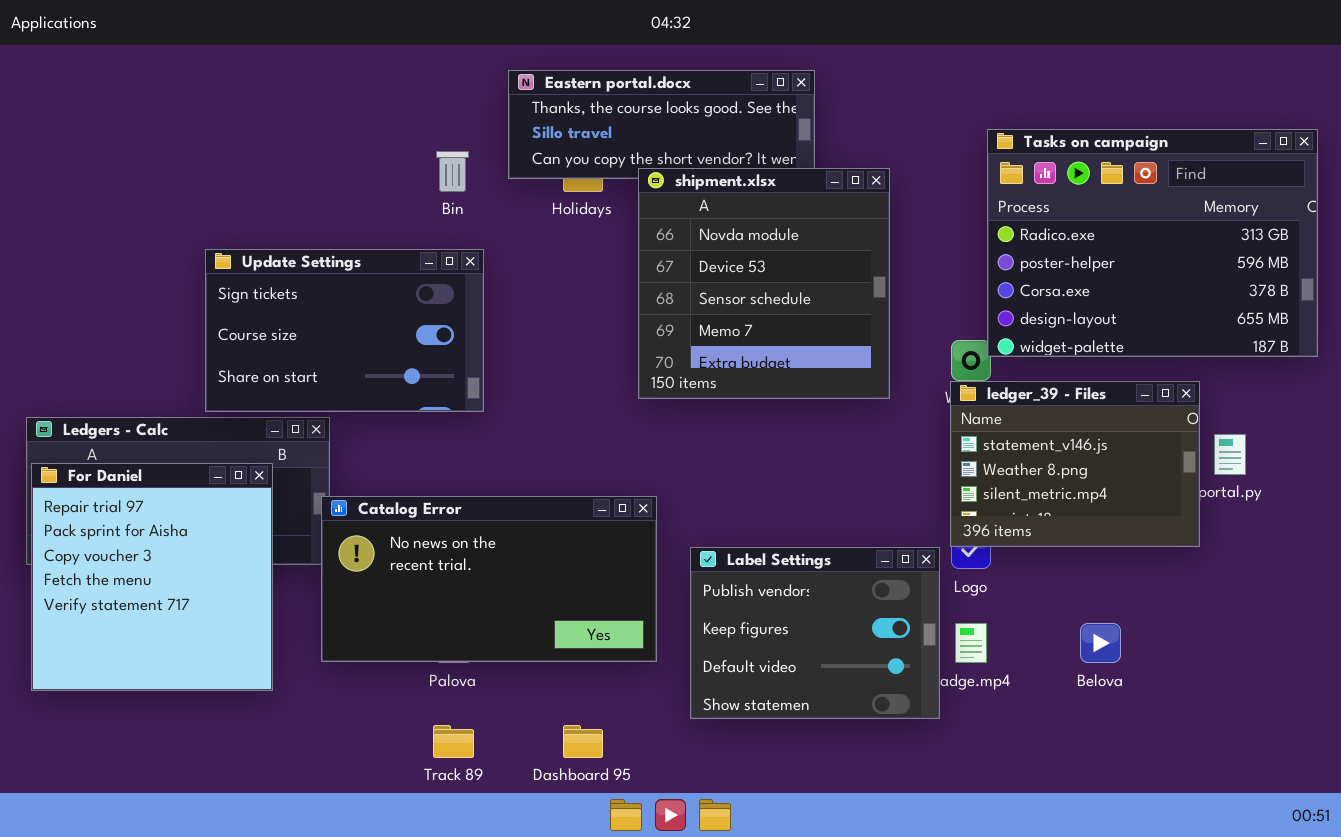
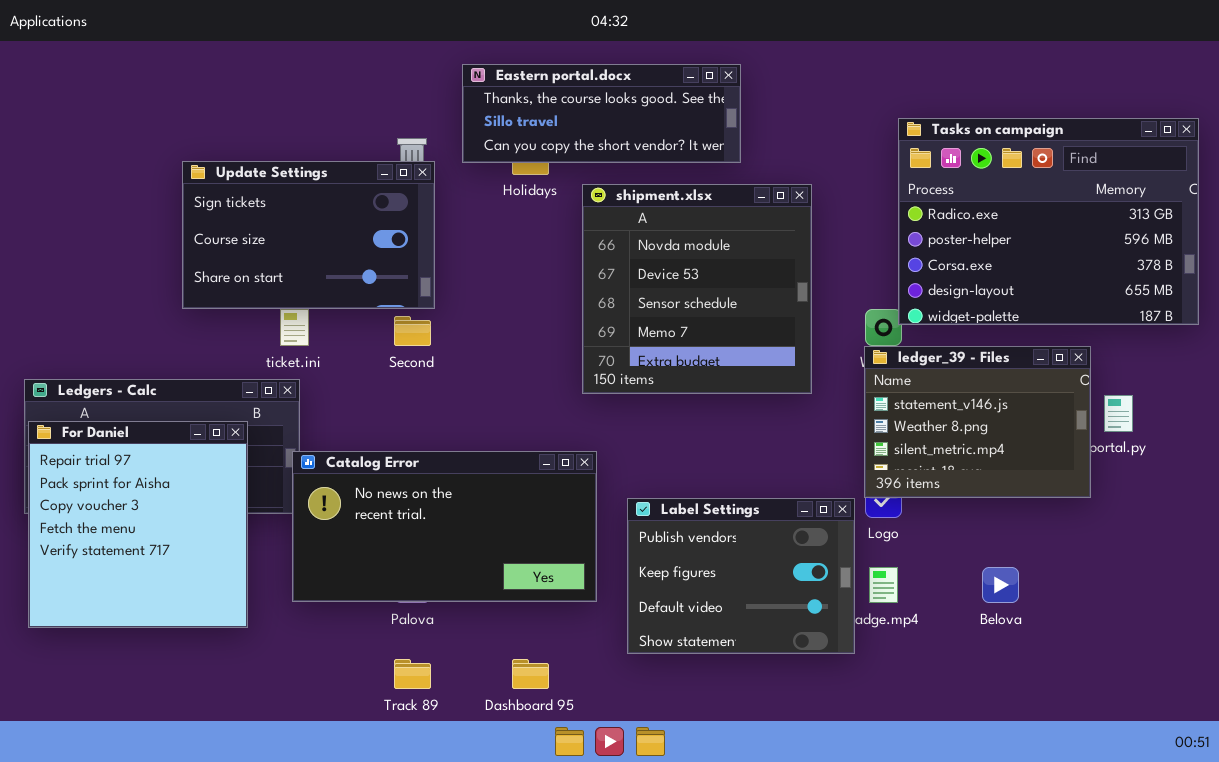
shipment.xlsx: [638,168,890,399] -> [582,184,812,394], moved
Update Settings: [205,249,484,412] -> [182,161,435,309], moved

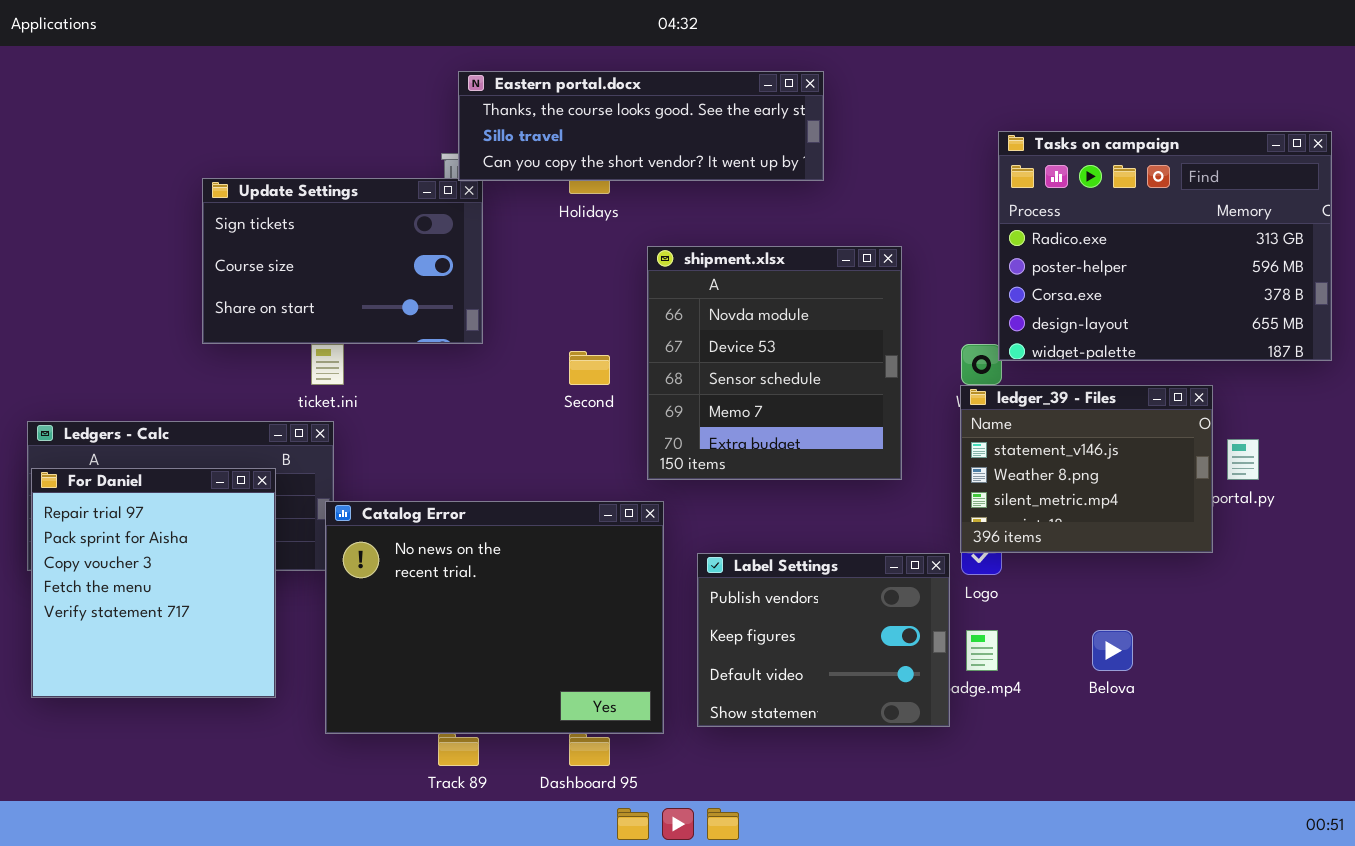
Eastern portal.docx: [462,64,741,163] -> [458,71,824,181], resized
shipment.xlsx: [582,184,812,394] -> [647,246,902,480], moved
Second: [394,316,431,346] -> [569,351,610,385], moved
Catalog Error: [292,451,597,602] -> [325,501,664,734], resized

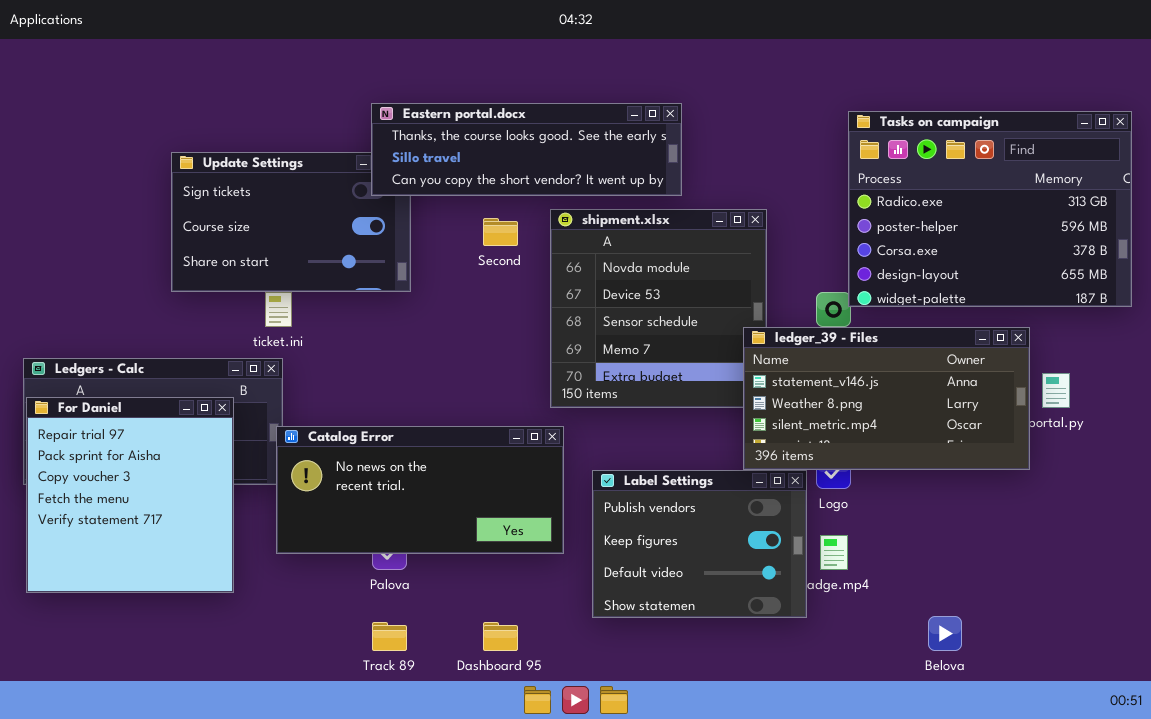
Eastern portal.docx: [458,71,824,181] -> [371,103,682,196], moved
Second: [569,351,610,385] -> [483,218,518,246], moved
ledger_39 - Files: [960,385,1213,553] -> [743,327,1030,470], resized
Catalog Error: [325,501,664,734] -> [276,426,564,554], resized
Belova: [1092,630,1133,671] -> [928,616,962,651], moved

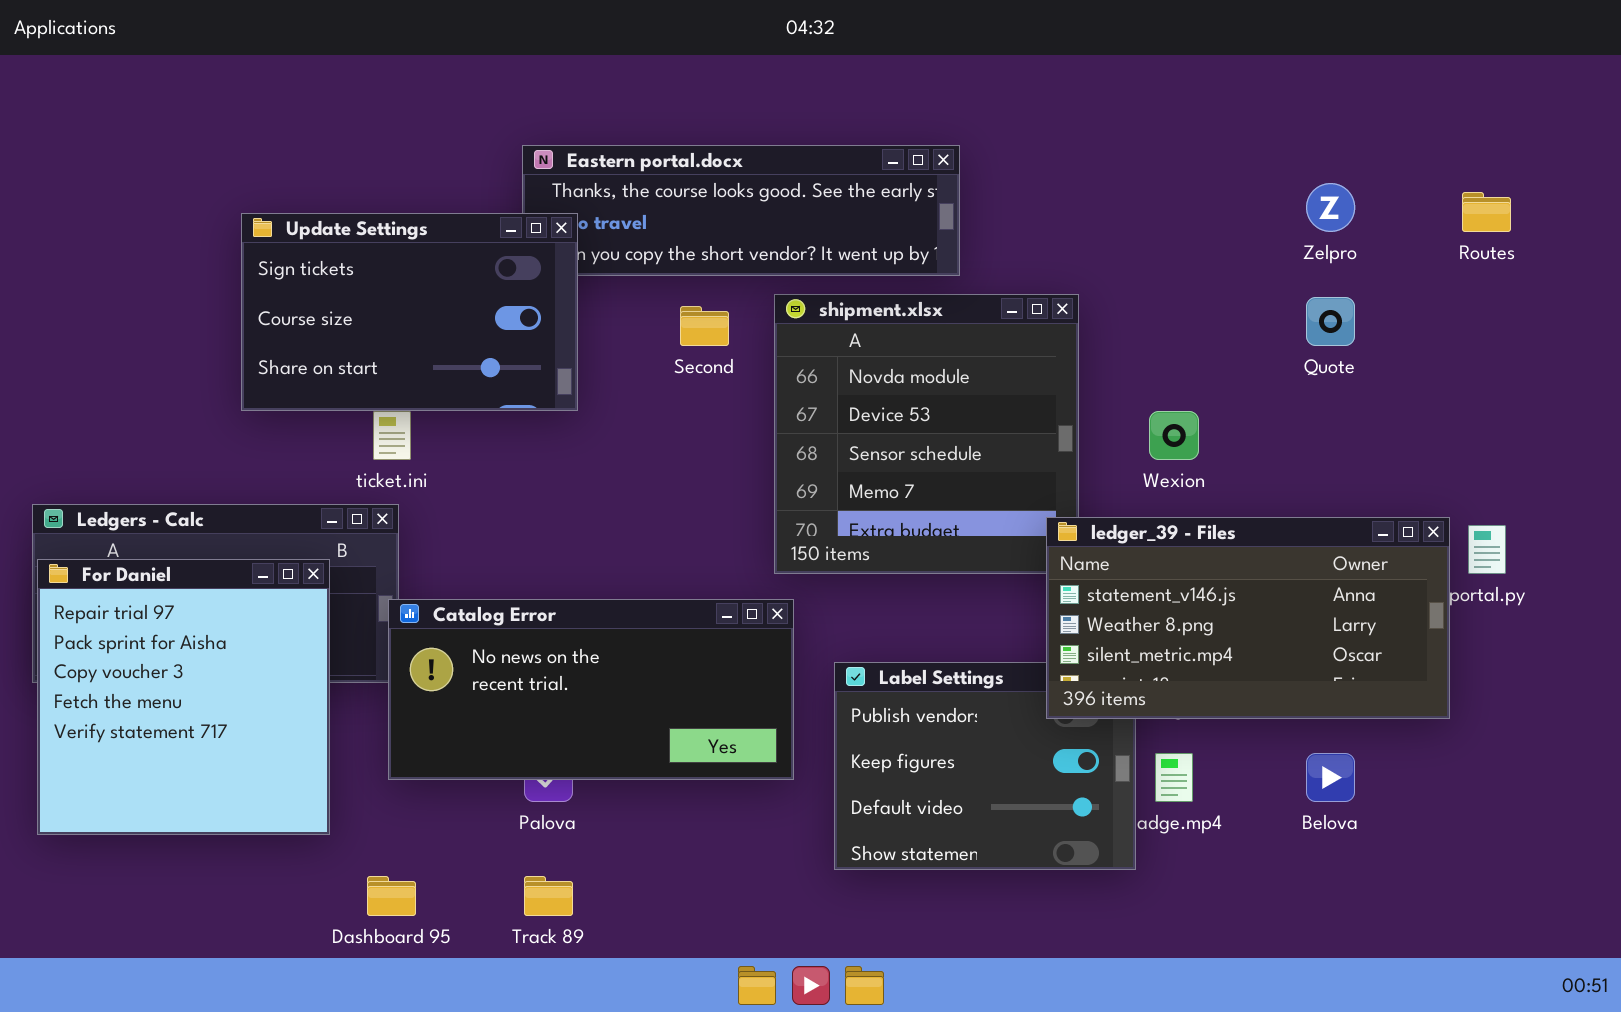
Tasks on campaign: [848,111,1132,307] -> none, closed
Update Settings: [171,152,411,292] -> [241,213,578,411], raised
ledger_39 - Files: [743,327,1030,470] -> [1046,517,1450,719], moved
Belova: [928,616,962,651] -> [1306,753,1355,802], moved
Dashboard 95: [483,622,518,651] -> [367,876,416,916], moved

